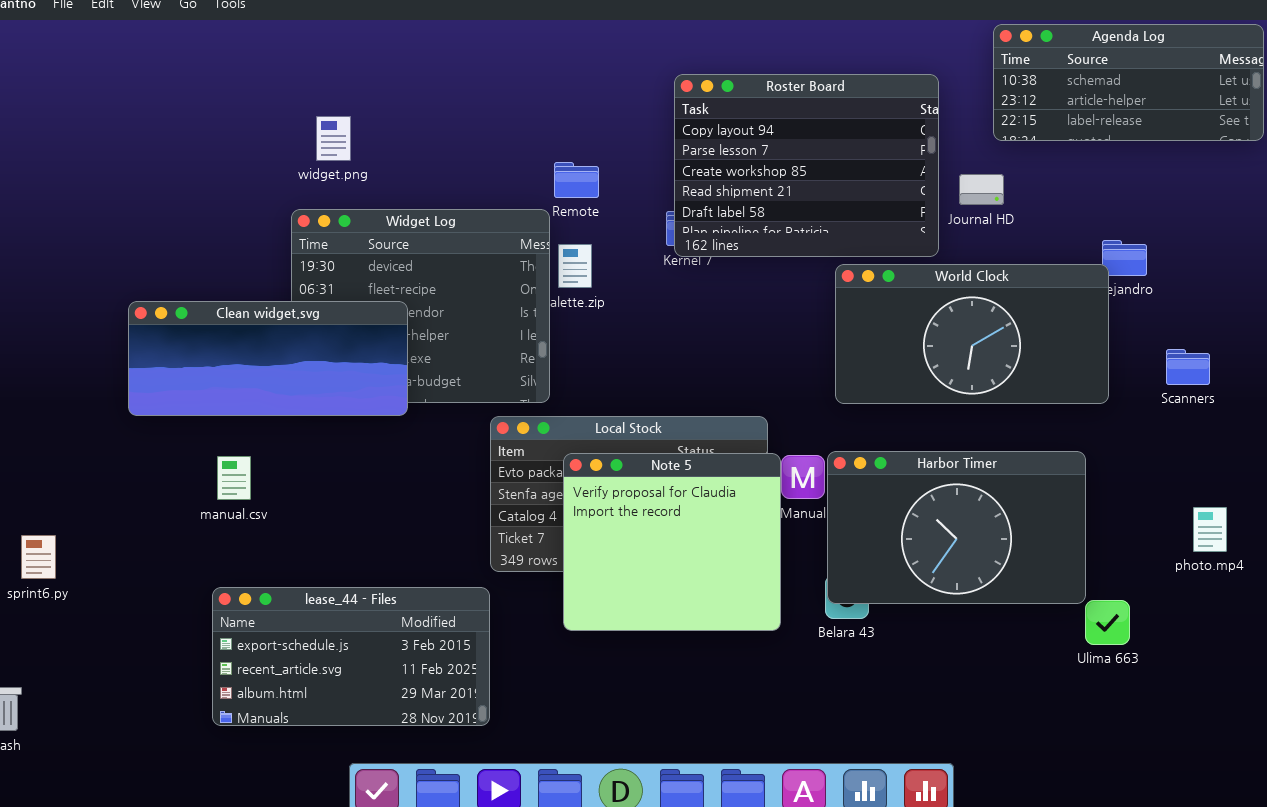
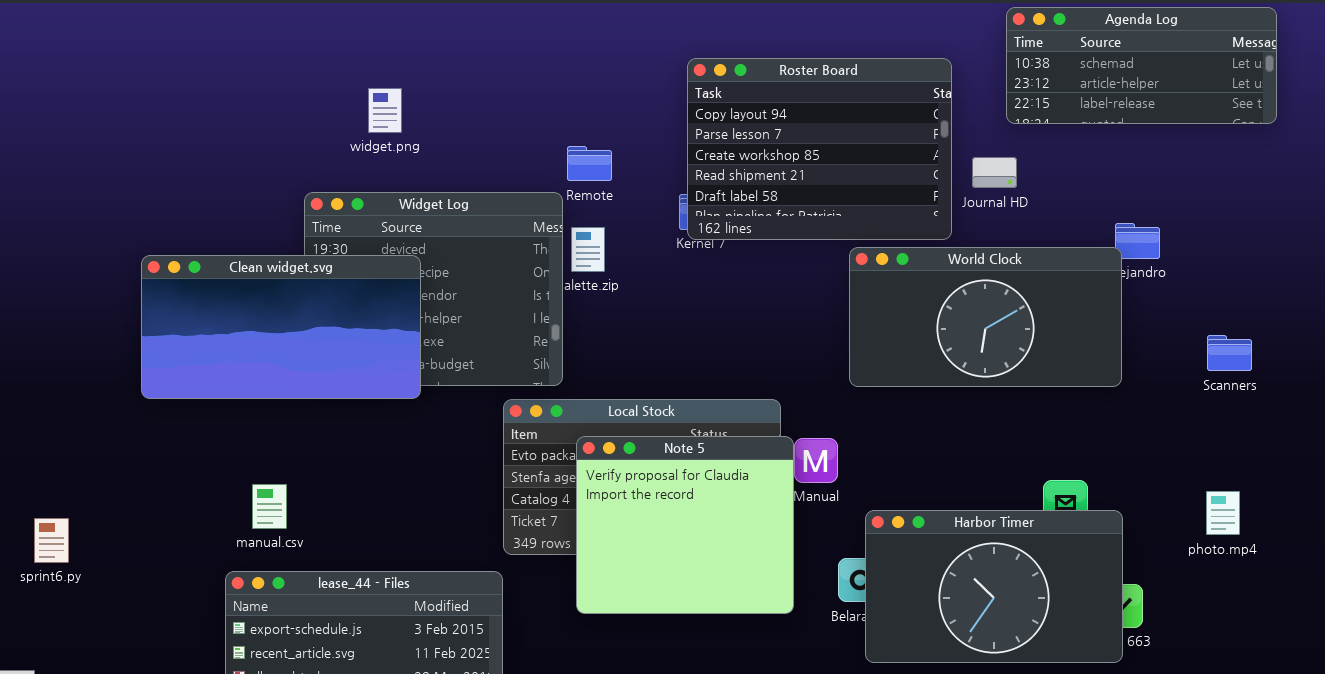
widget.png: [316,116,351,161] -> [368,88,402,133], moved
Clean widget.svg: [128,301,408,416] -> [141,255,421,399], resized
Scanners: [1166,349,1210,385] -> [1207,335,1252,371], moved
Harbor Timer: [827,451,1086,604] -> [865,510,1123,663], moved
manual.csv: [217,456,251,500] -> [252,484,287,529], moved

